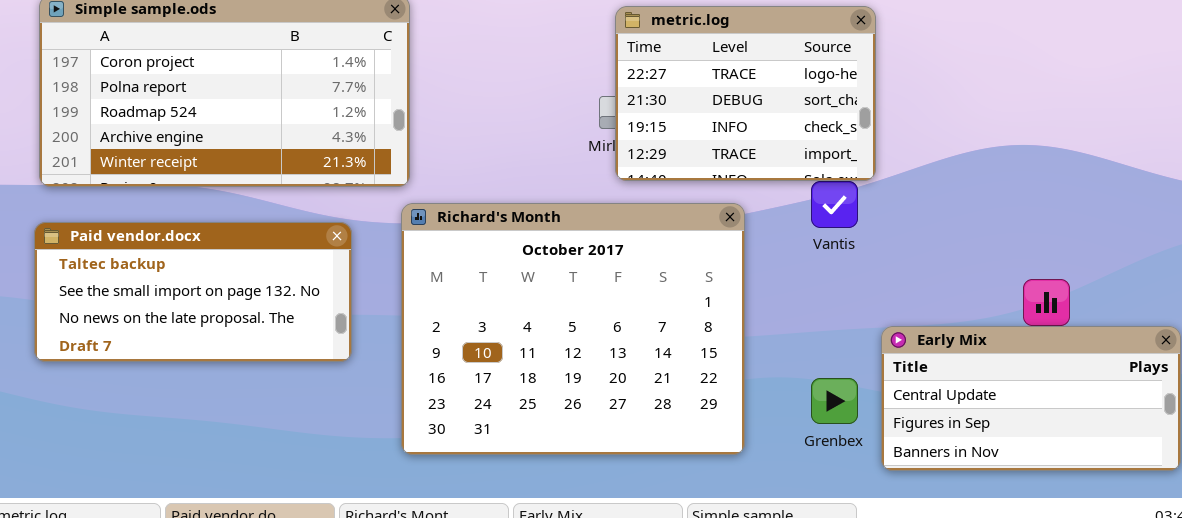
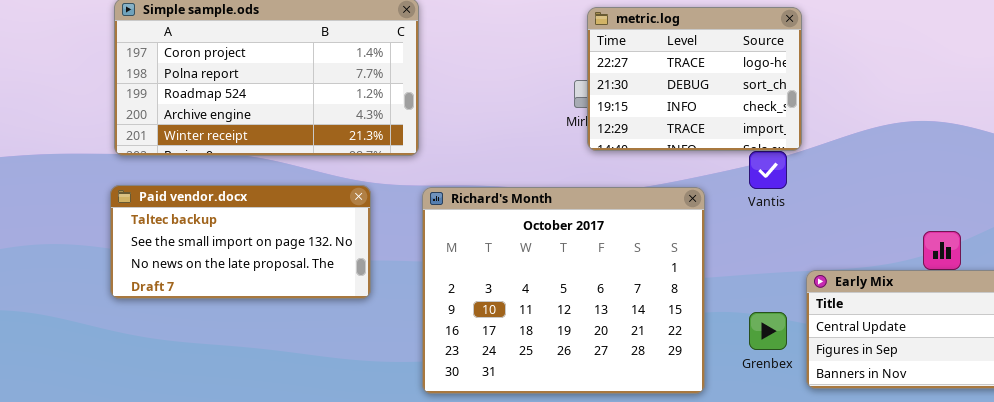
Richard's Month: [401,203,745,455] -> [422,187,705,394], moved

